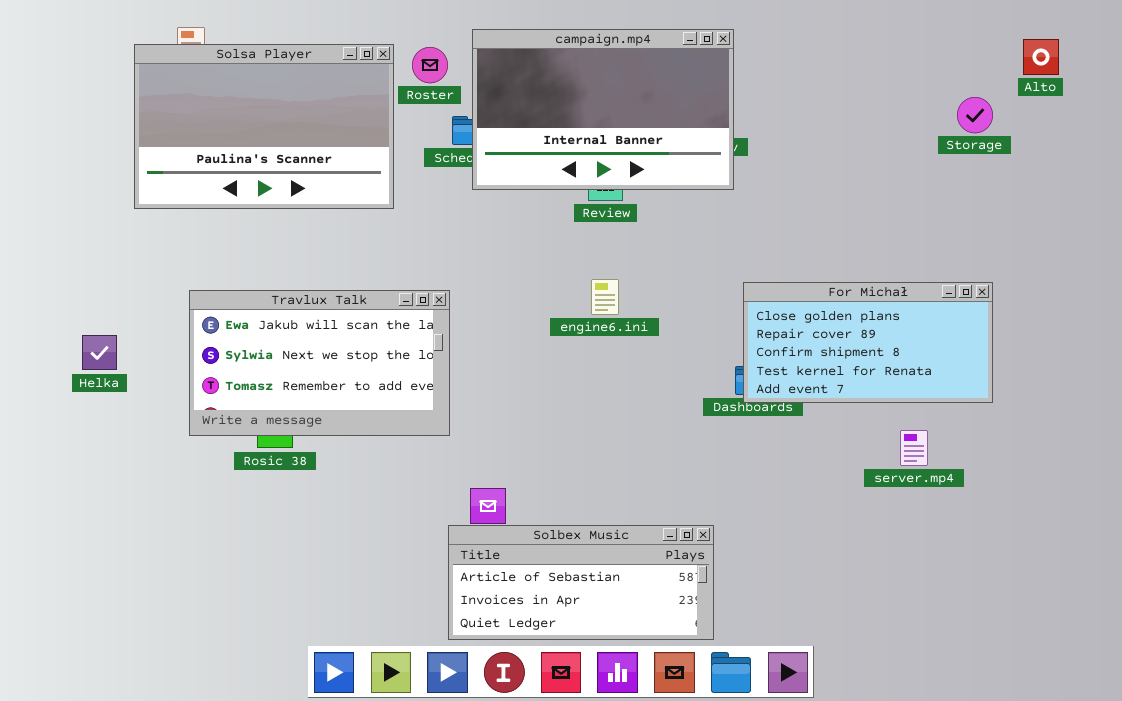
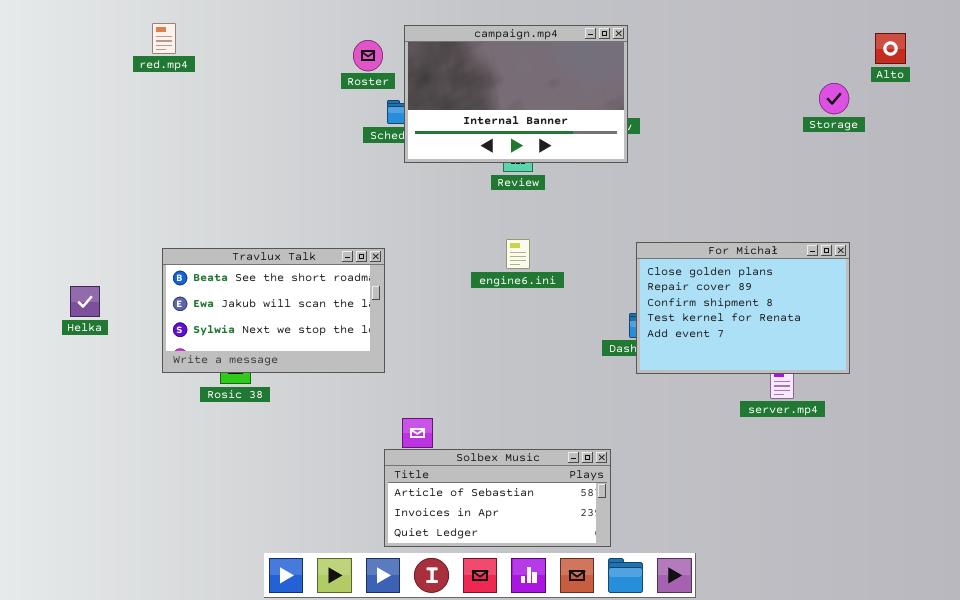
Solsa Player: [134,44,394,209] -> none, closed
For Michał: [743,282,993,403] -> [636,242,850,374], resized
Travlux Talk: [189,290,450,436] -> [162,248,385,373], scrolled up 1 row

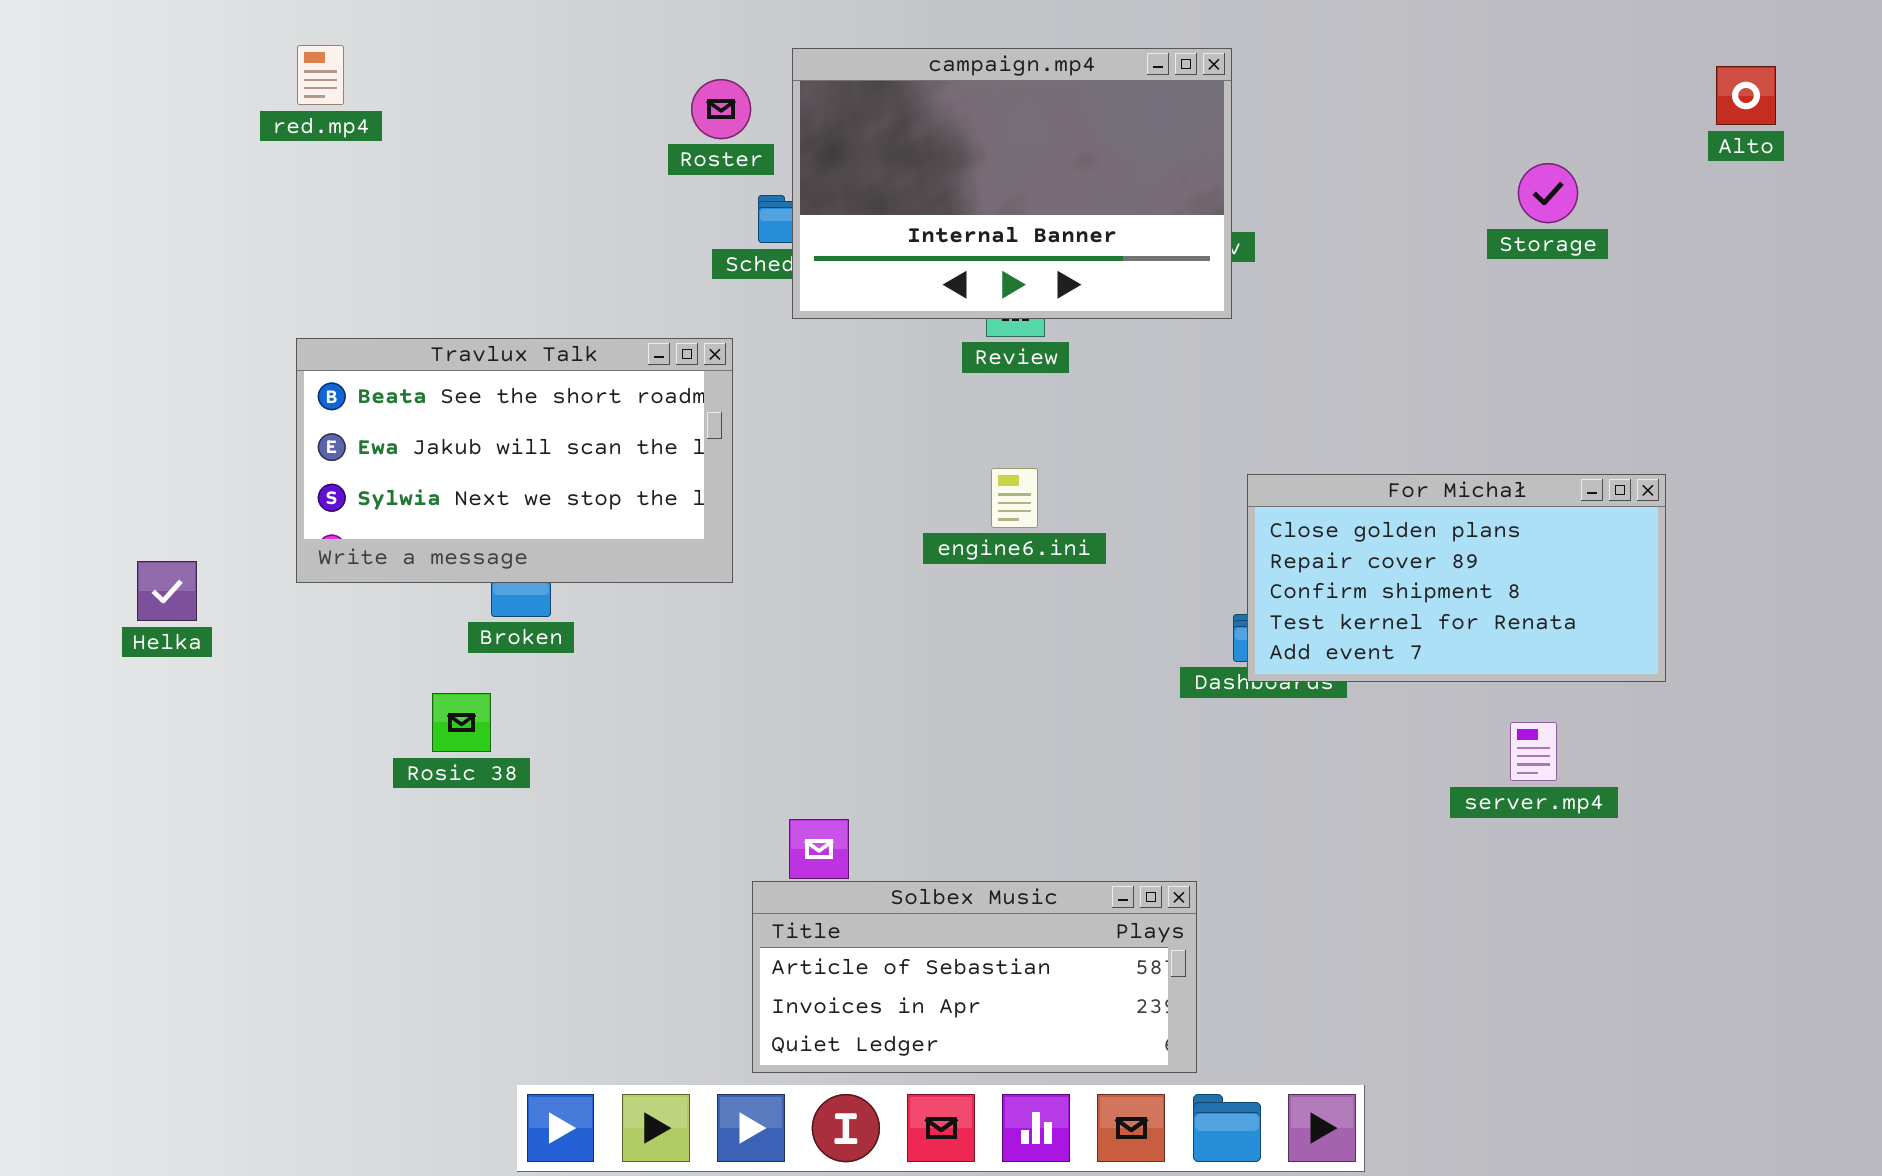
Storage: [819,83,849,114] -> [1518,163,1578,223], moved
For Michał: [636,242,850,374] -> [1247,474,1666,682], resized
Travlux Talk: [162,248,385,373] -> [296,338,733,583], moved

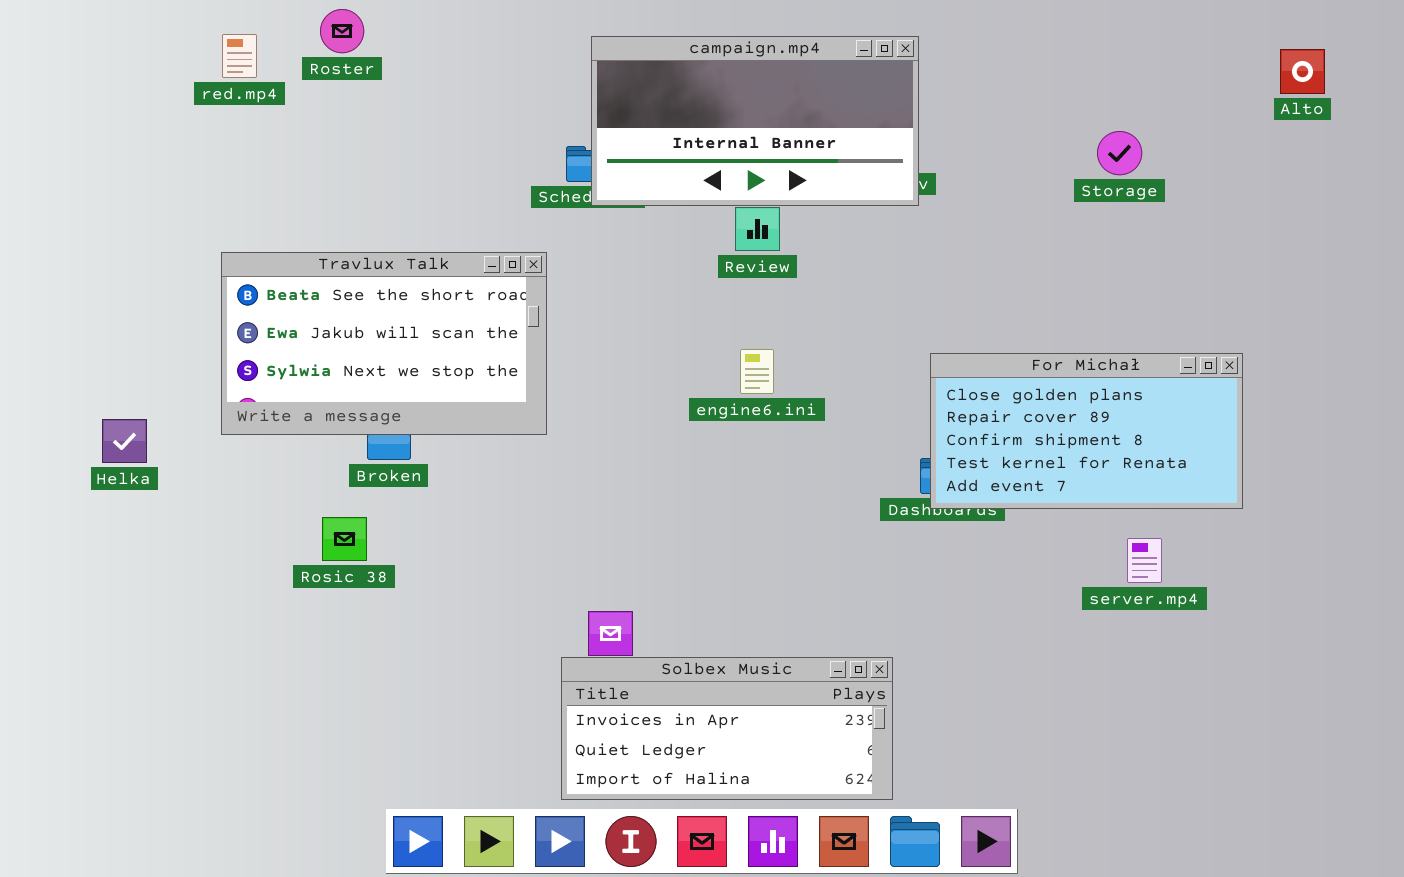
campaign.mp4: [792,48,1232,319] -> [591,36,919,206], resized
Roster: [691,79,751,139] -> [320,9,364,53], moved
Storage: [1518,163,1578,223] -> [1097,131,1142,175], moved
Solbex Music: [752,881,1197,1073] -> [561,657,893,800], scrolled down 1 row

